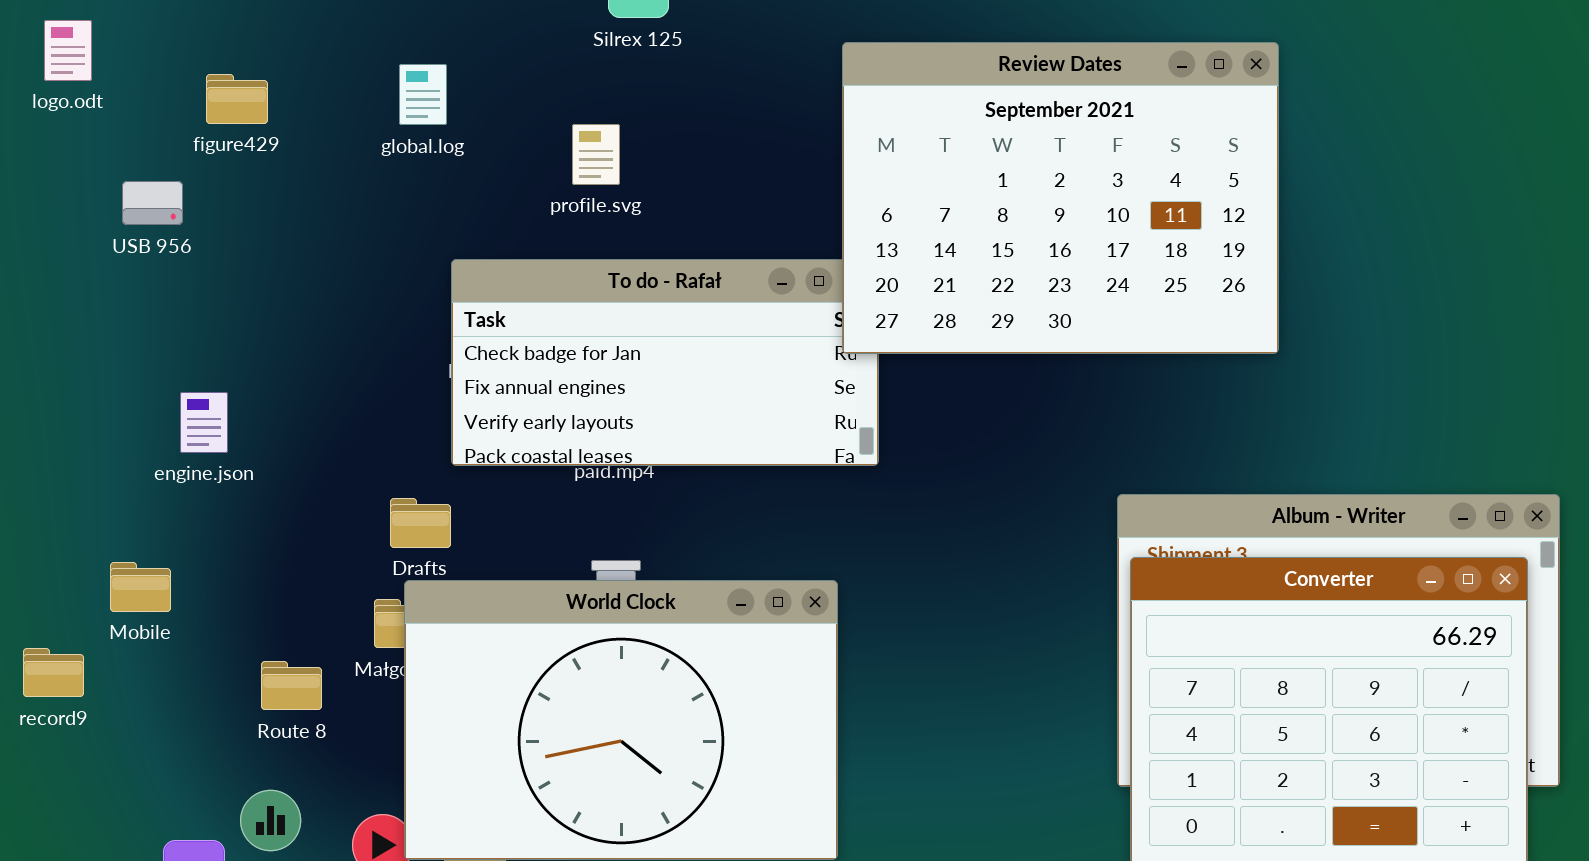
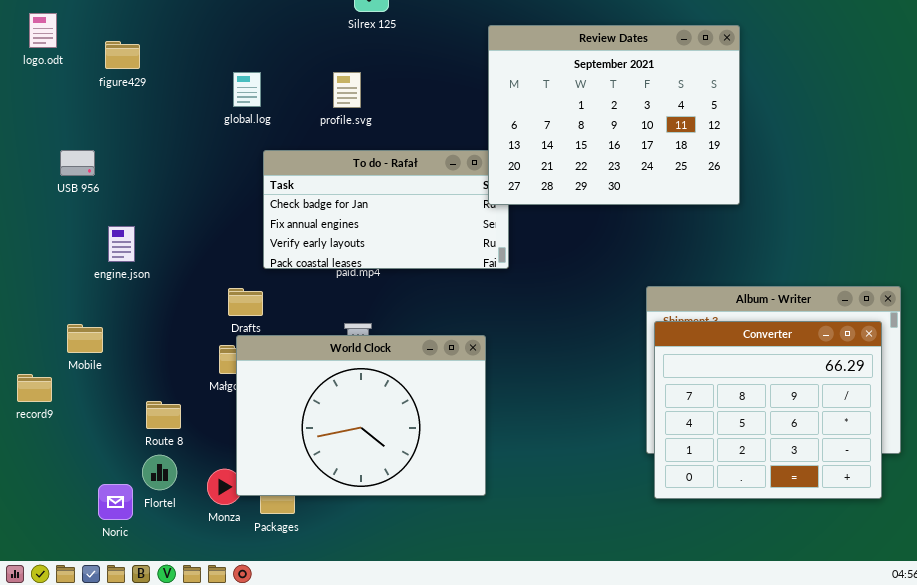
global.log: [399,64,447,125] -> [233,72,261,107], moved
figure429: [206,74,268,124] -> [105,41,140,69], moved
USB 956: [122,181,183,225] -> [60,150,95,176], moved
Route 8: [261,661,322,710] -> [146,401,181,429], moved

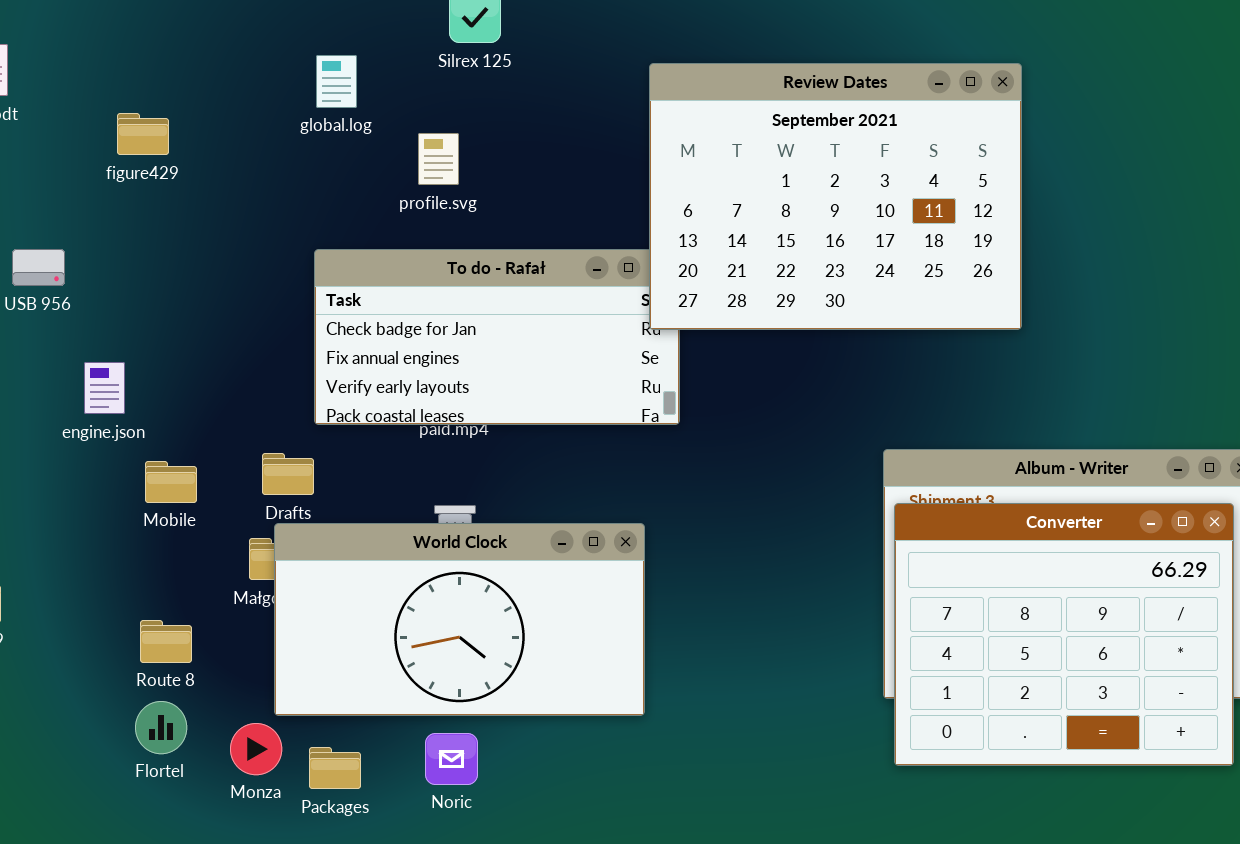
figure429: [105,41,140,69] -> [117,113,169,155], moved
global.log: [233,72,261,107] -> [316,55,357,108], moved
Mobile: [67,324,103,353] -> [145,461,197,503], moved
World Clock: [236,335,486,496] -> [274,523,645,716], resized
Noric: [98,484,133,520] -> [425,733,478,785], moved

